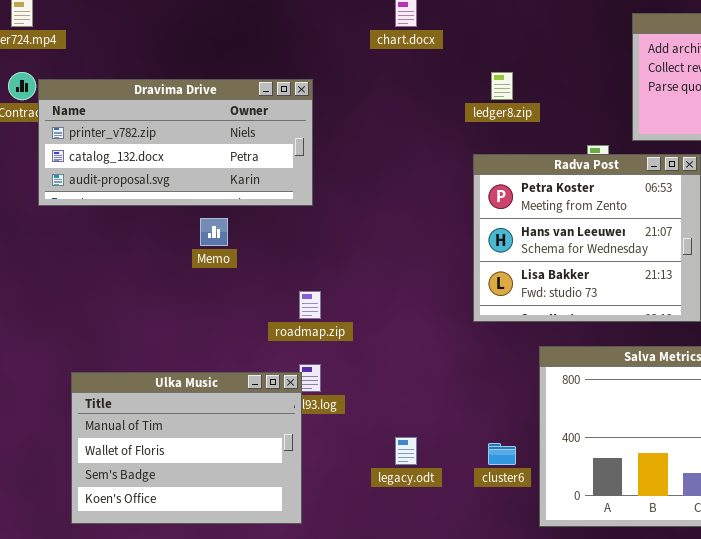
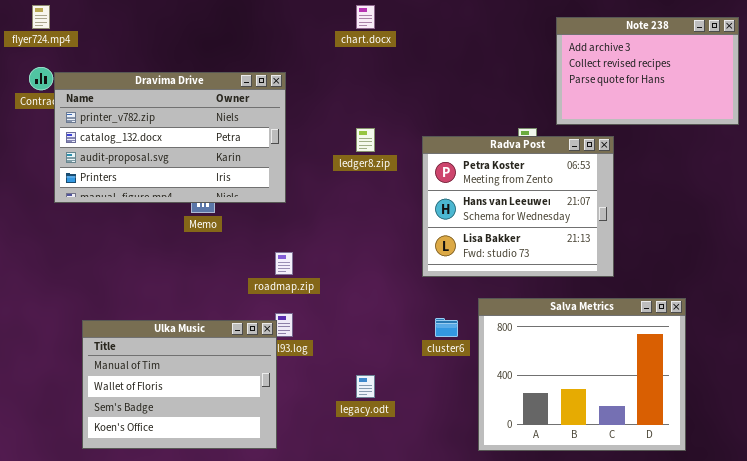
ledger8.zip: [491,72,513,100] -> [356,128,375,152], moved
Dravima Drive: [38,79,313,206] -> [54,72,286,203], resized
cluster6: [488,443,516,465] -> [435,318,458,337], moved

